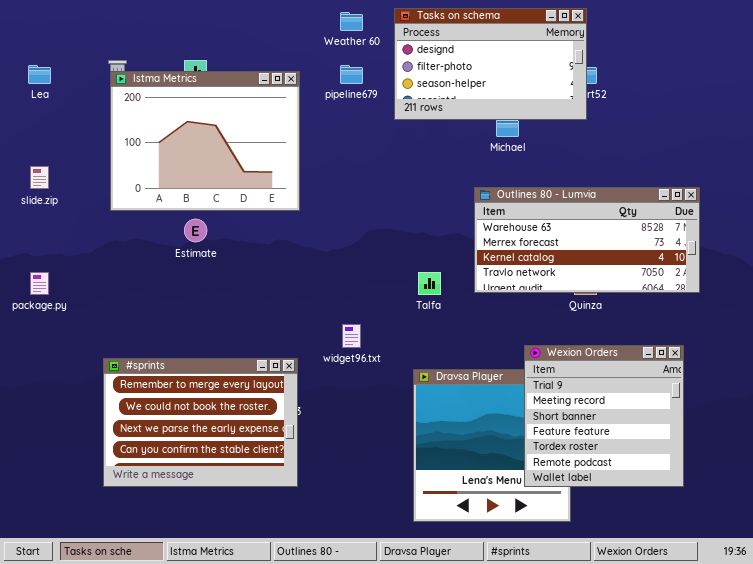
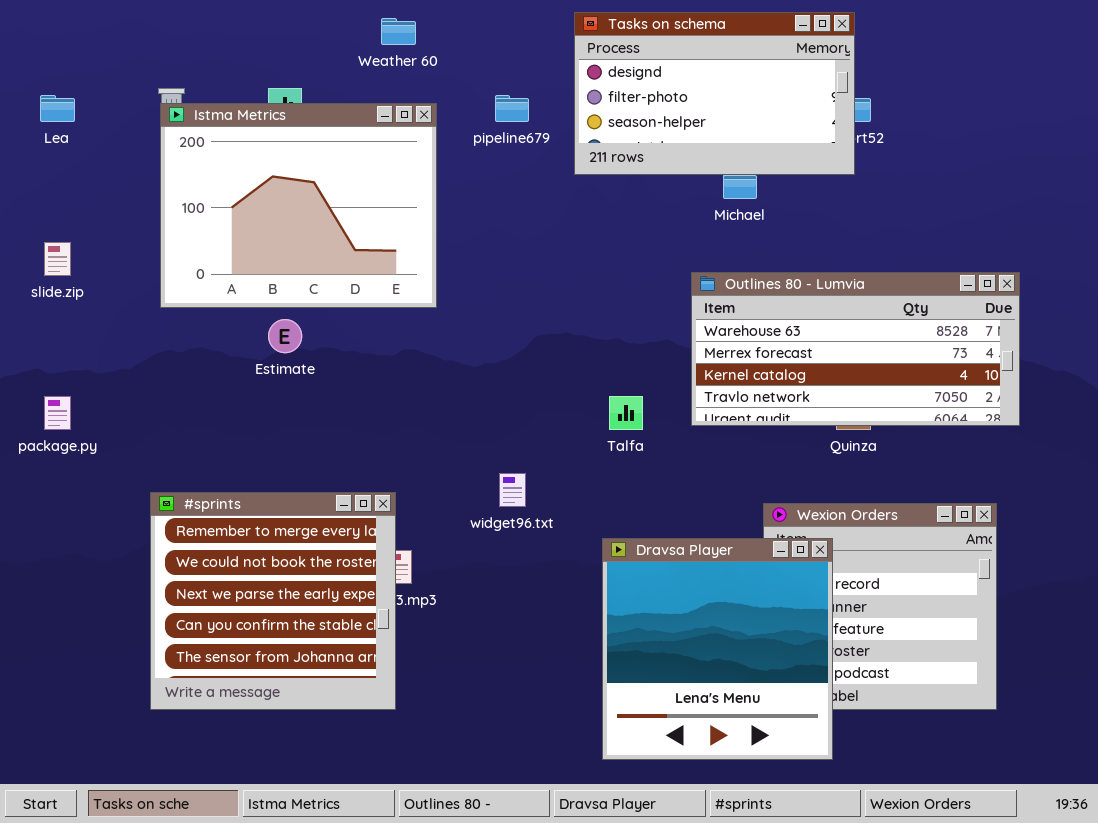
Weather 60: [340,12,363,31] -> [381,18,416,45], moved
#sprints: [103,358,298,487] -> [150,492,396,710], resized
Dravsa Player: [413,369,571,522] -> [602,538,833,760], raised

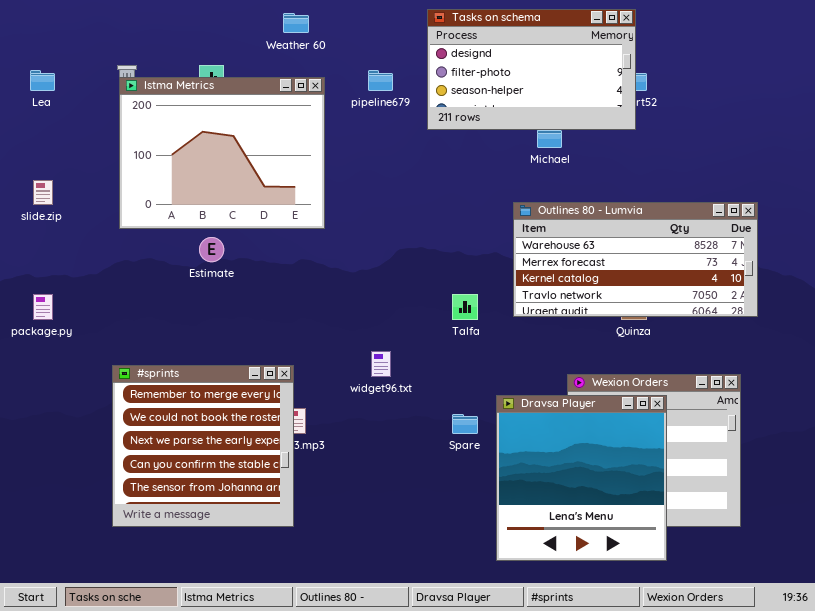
Dravsa Player: [602,538,833,760] -> [496,395,667,561], moved

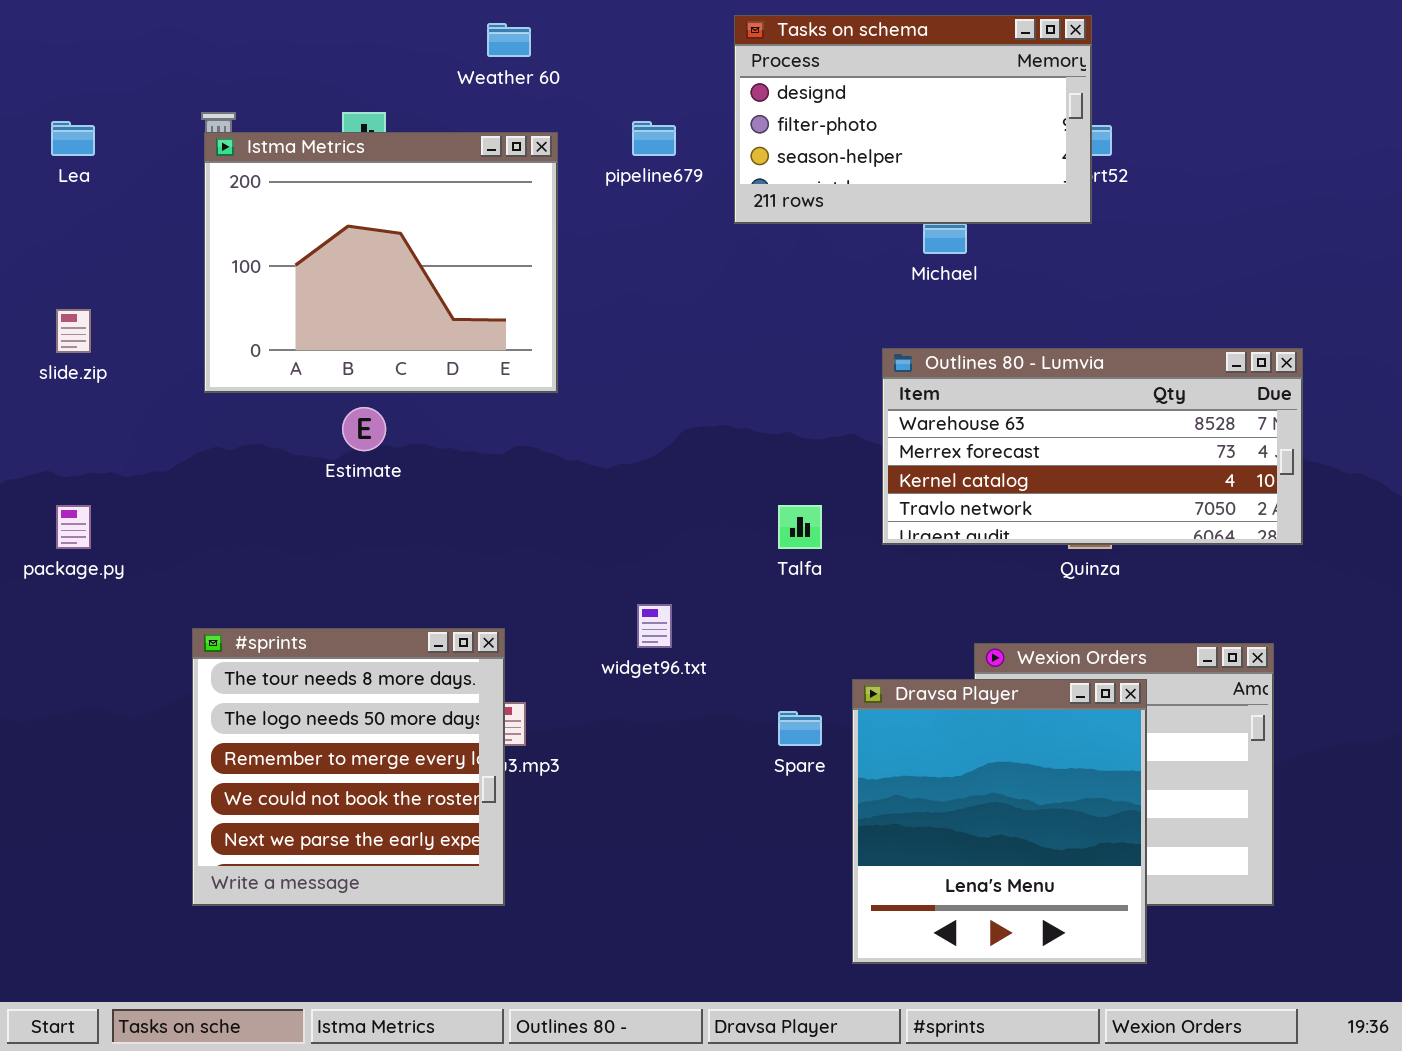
#sprints: [112,365,294,527] -> [192,628,505,906], scrolled up 2 rows

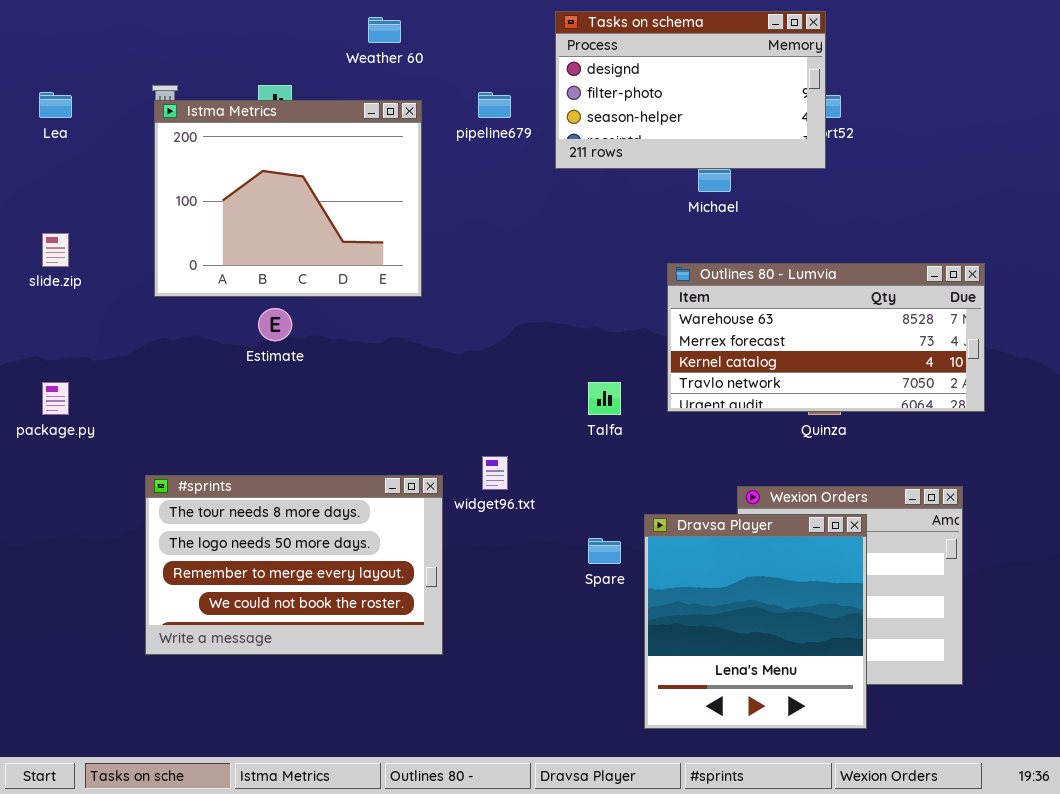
#sprints: [192,628,505,906] -> [145,475,443,655], resized

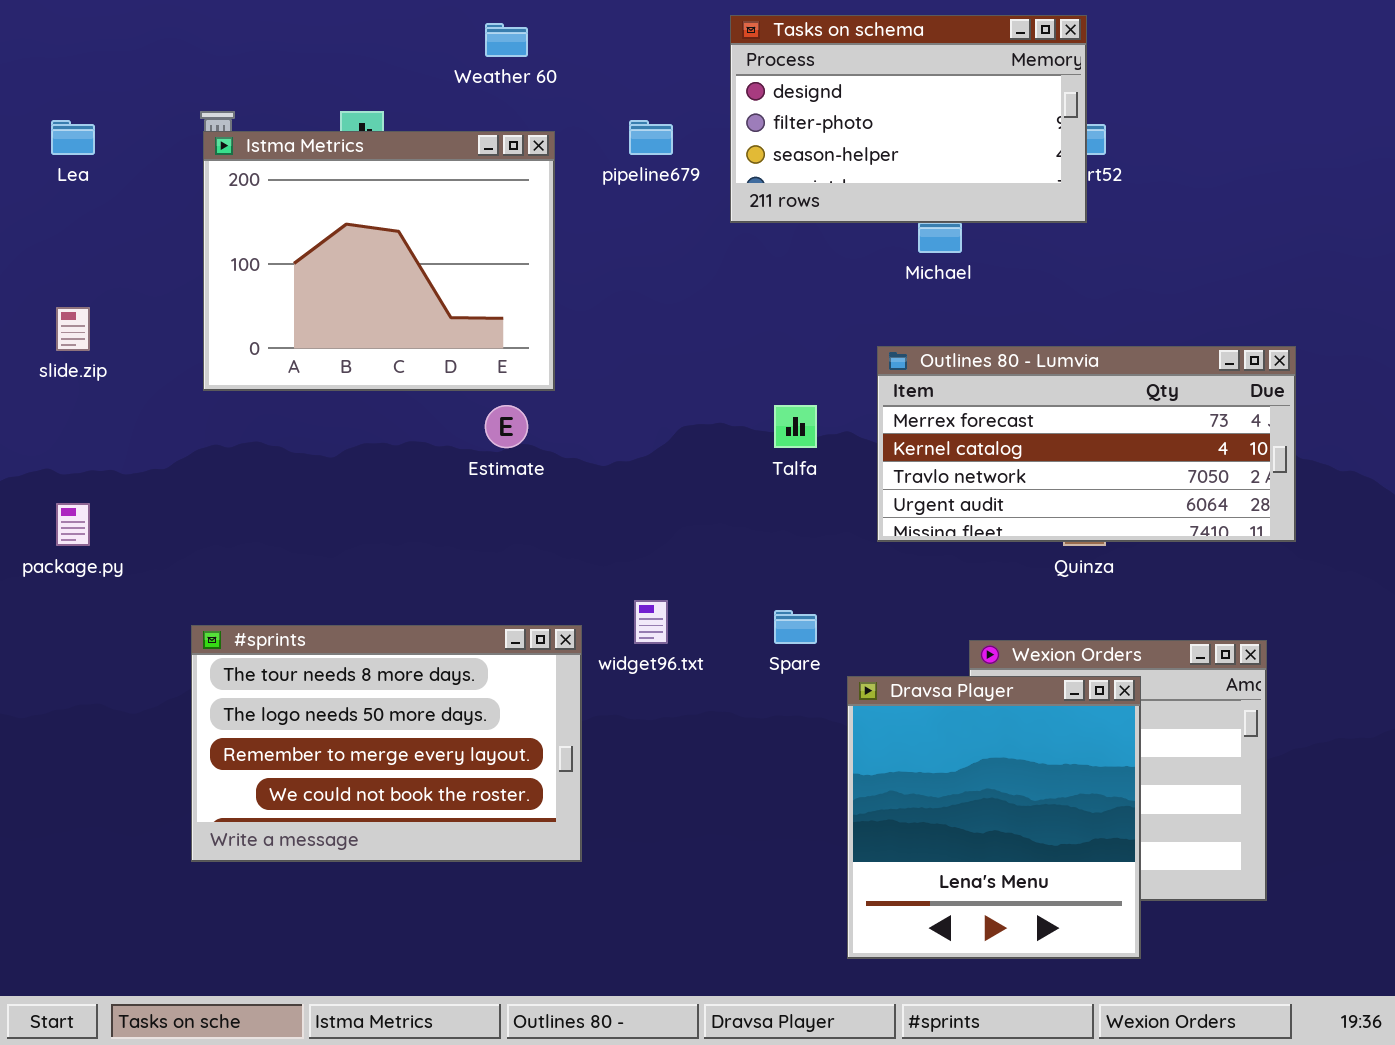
Outlines 80 - Lumvia: [667,263,985,412] -> [877,346,1296,542], scrolled down 1 row
Estimate: [258,308,292,341] -> [485,405,528,448], moved
Talfa: [588,382,621,415] -> [774,405,817,448], moved
Spare: [588,538,621,564] -> [774,610,817,644], moved

